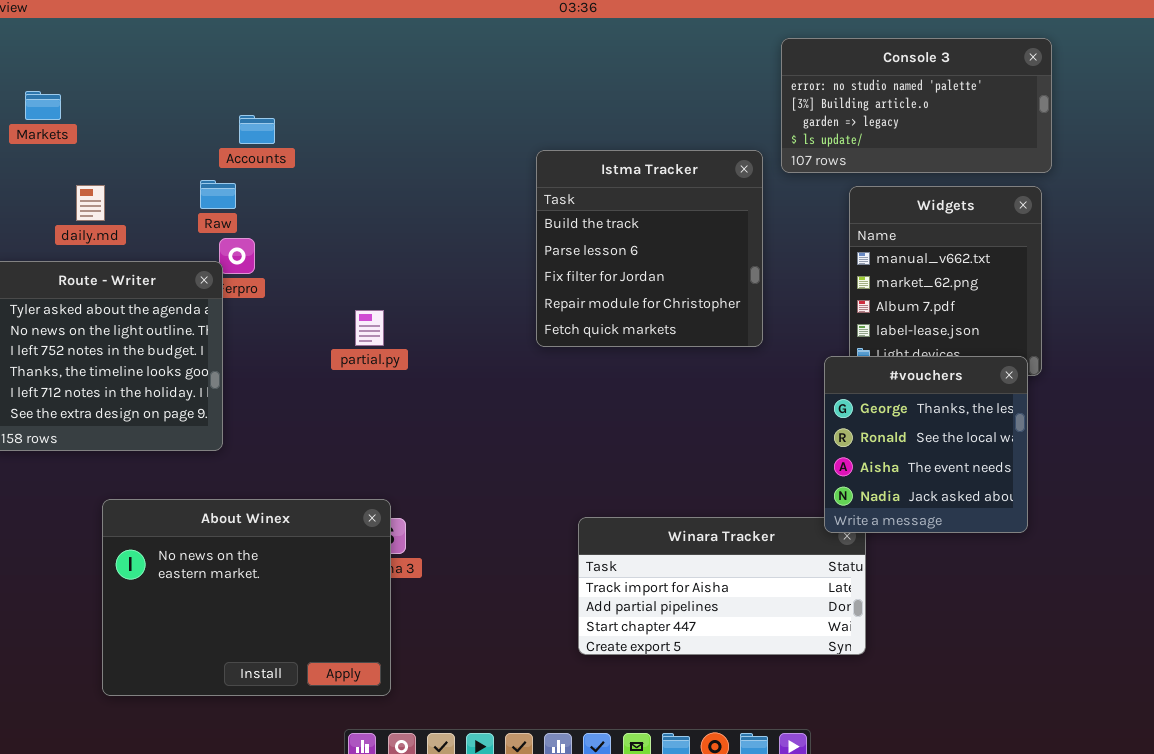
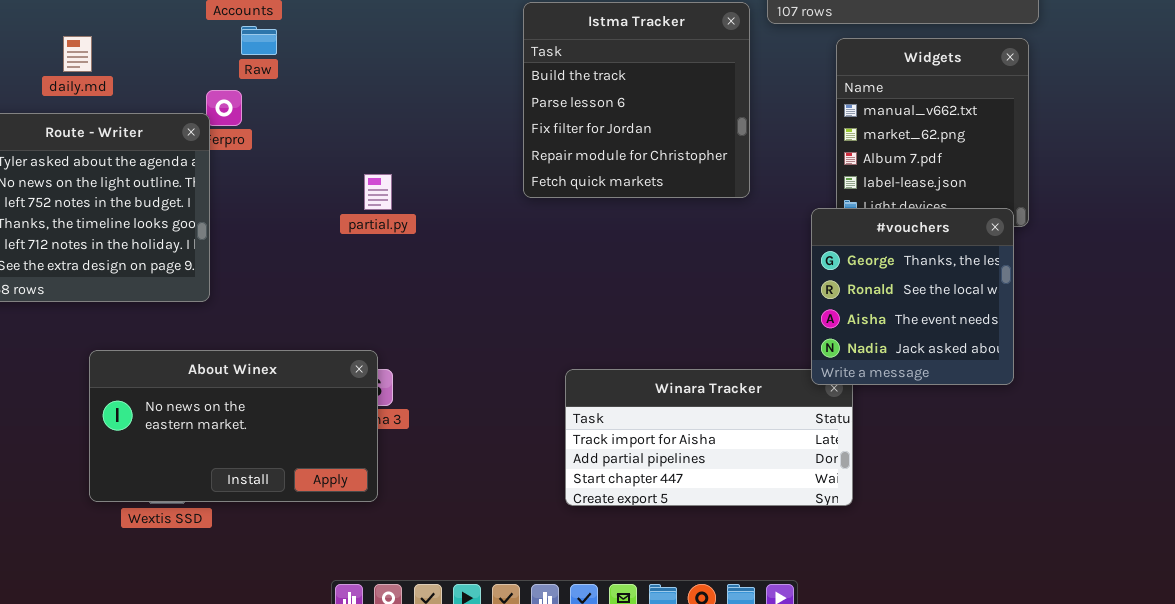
Raw: [200,180,236,209] -> [241,26,277,55], moved
partial.py: [355,310,384,346] -> [364,174,392,210], moved
About Winex: [102,499,391,696] -> [89,350,378,502], resized

